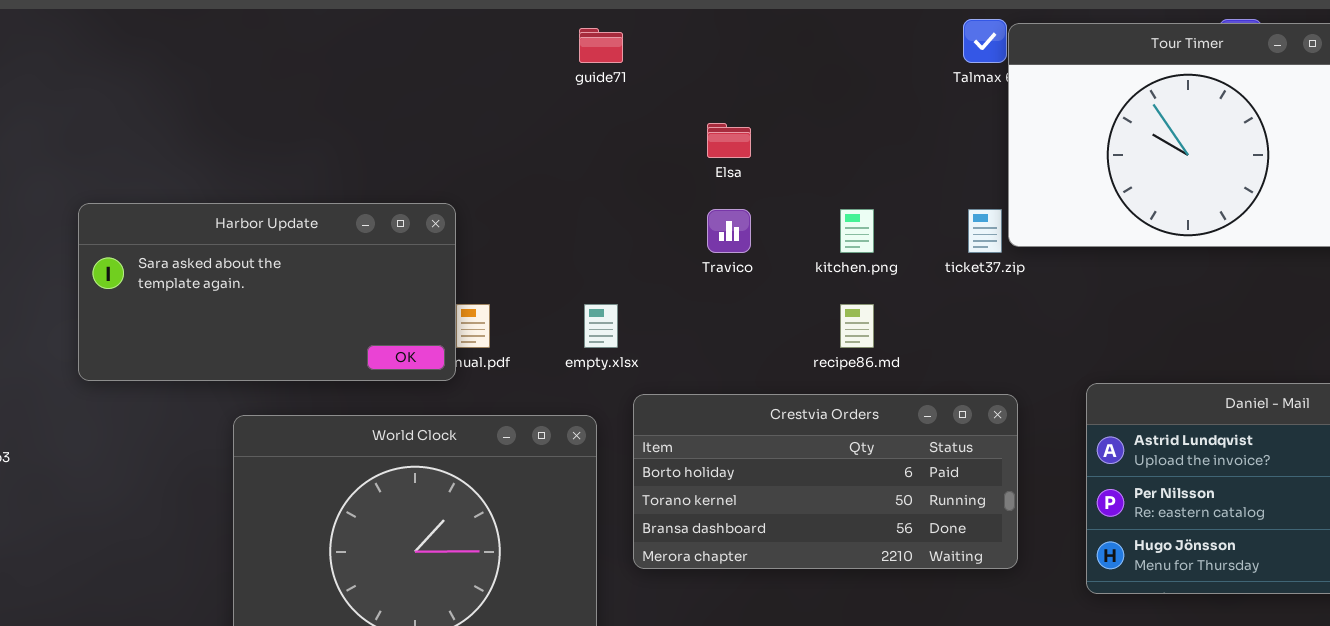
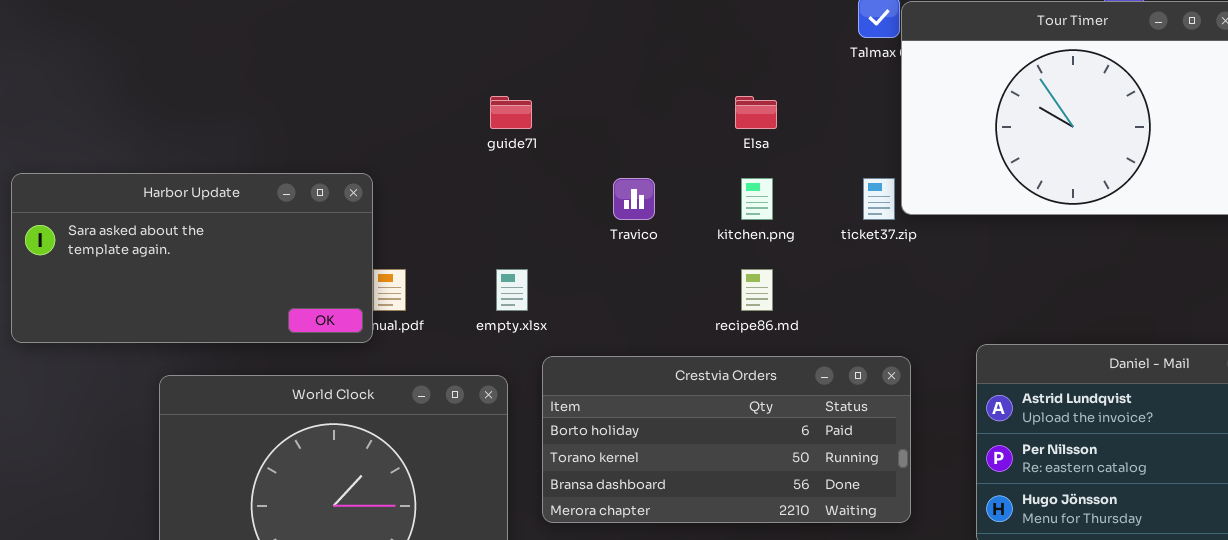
guide71: [579,28,623,63] -> [490,96,532,129], moved
Elsa: [707,123,751,158] -> [735,96,777,129], moved

